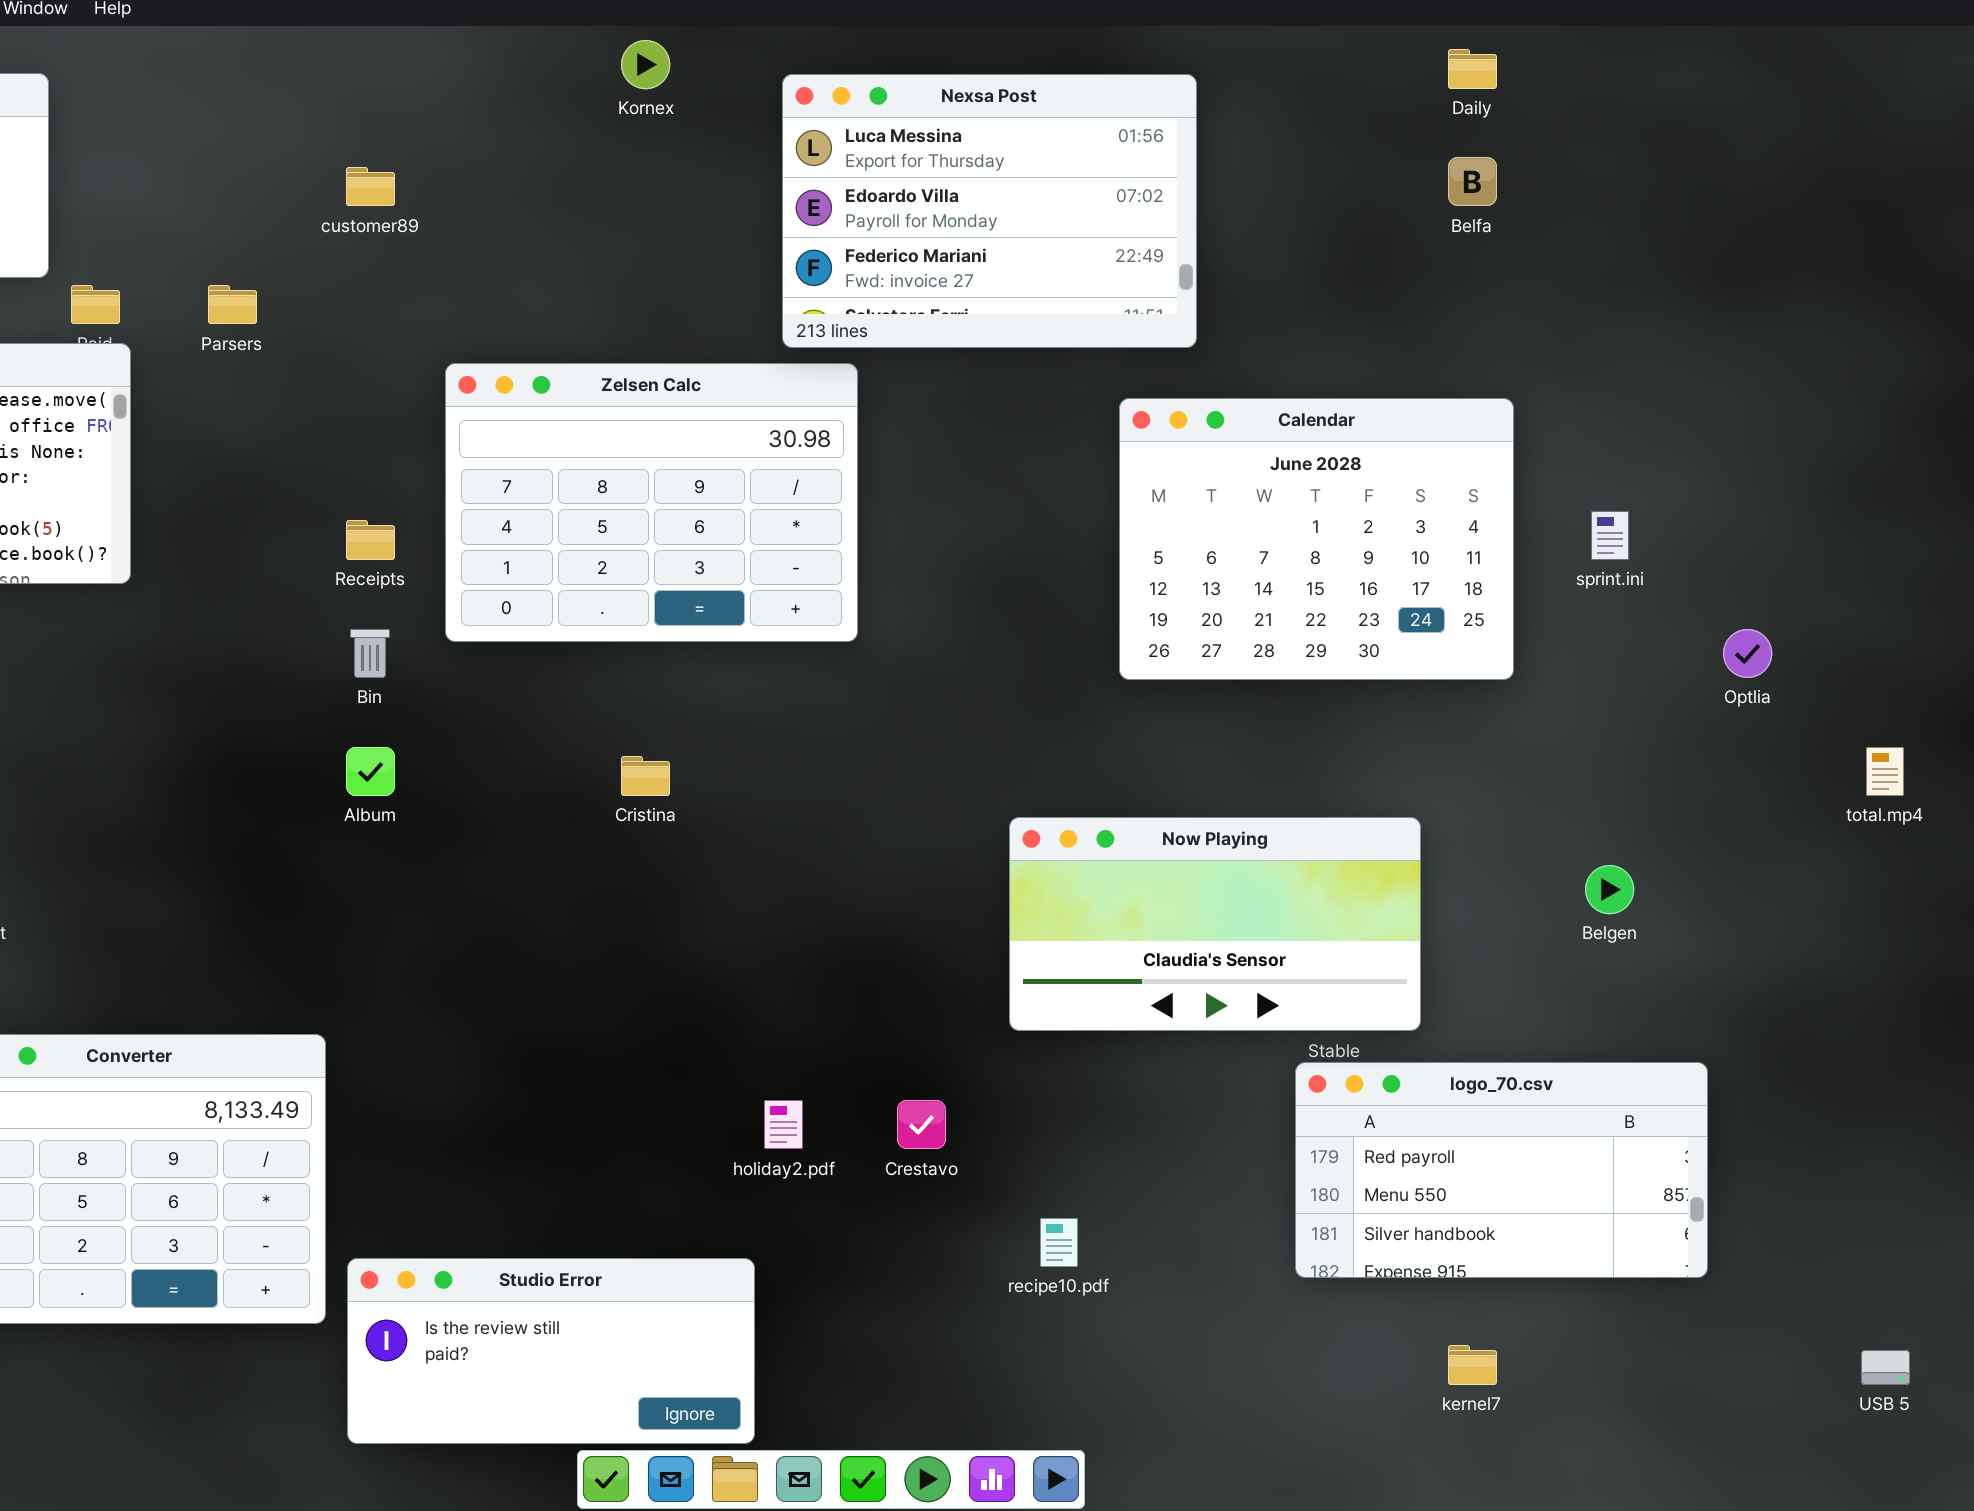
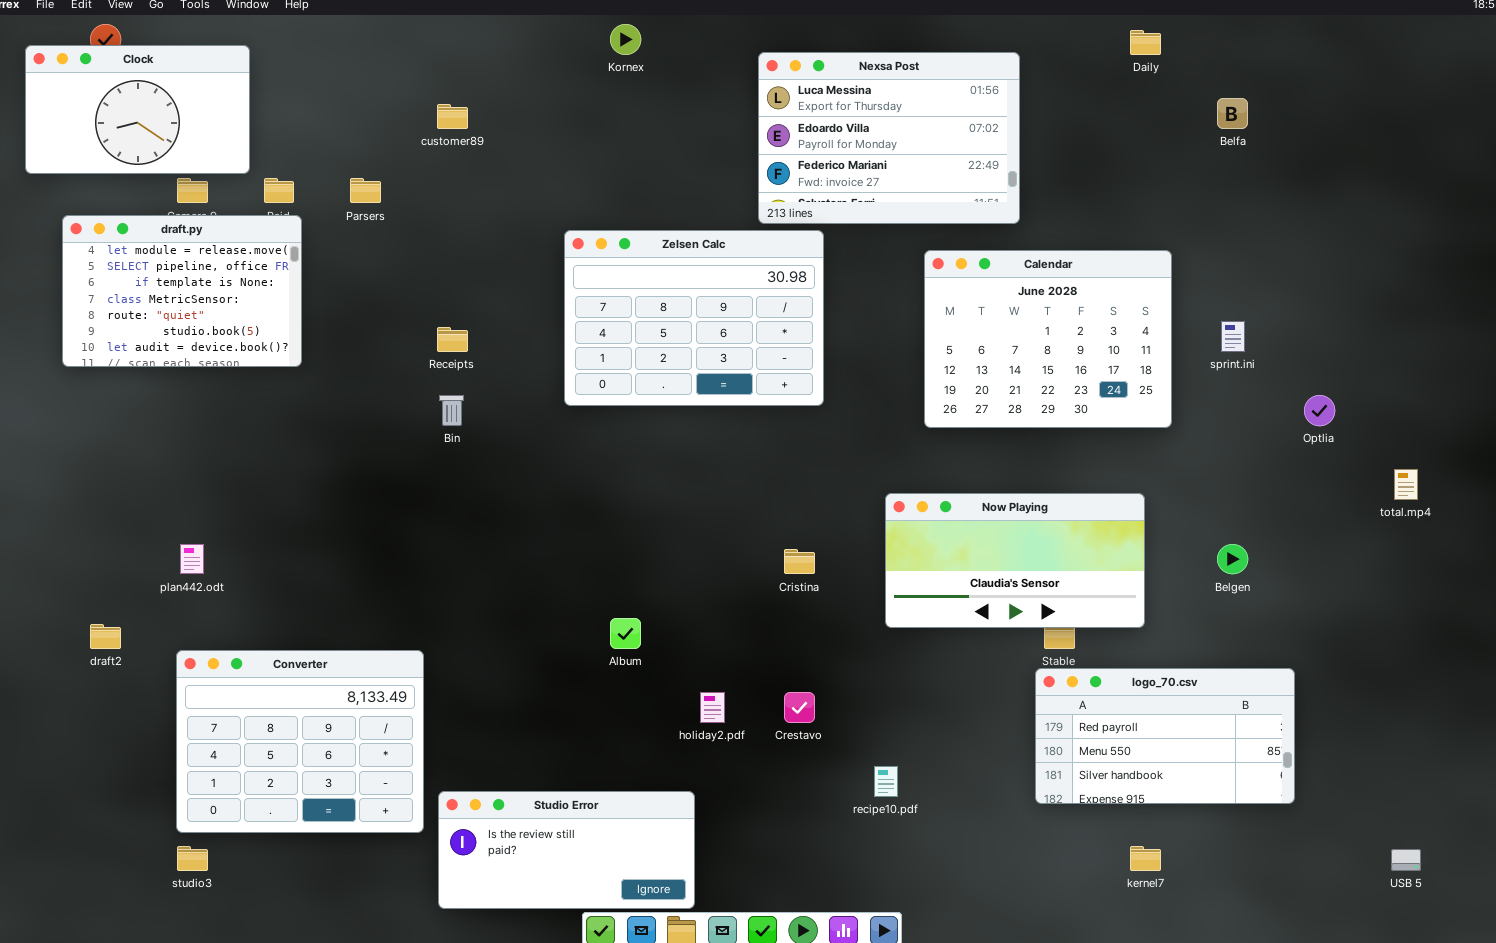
Nexsa Post: [782,74,1197,348] -> [758,52,1020,224], moved
Belfa: [1448,157,1497,206] -> [1217,98,1248,129], moved
Zelsen Calc: [445,363,858,642] -> [564,230,824,406], moved
Album: [346,747,395,796] -> [610,618,641,649], moved
Cristina: [621,756,670,796] -> [784,549,815,574], moved
Now Playing: [1009,817,1421,1031] -> [885,493,1145,628], moved

